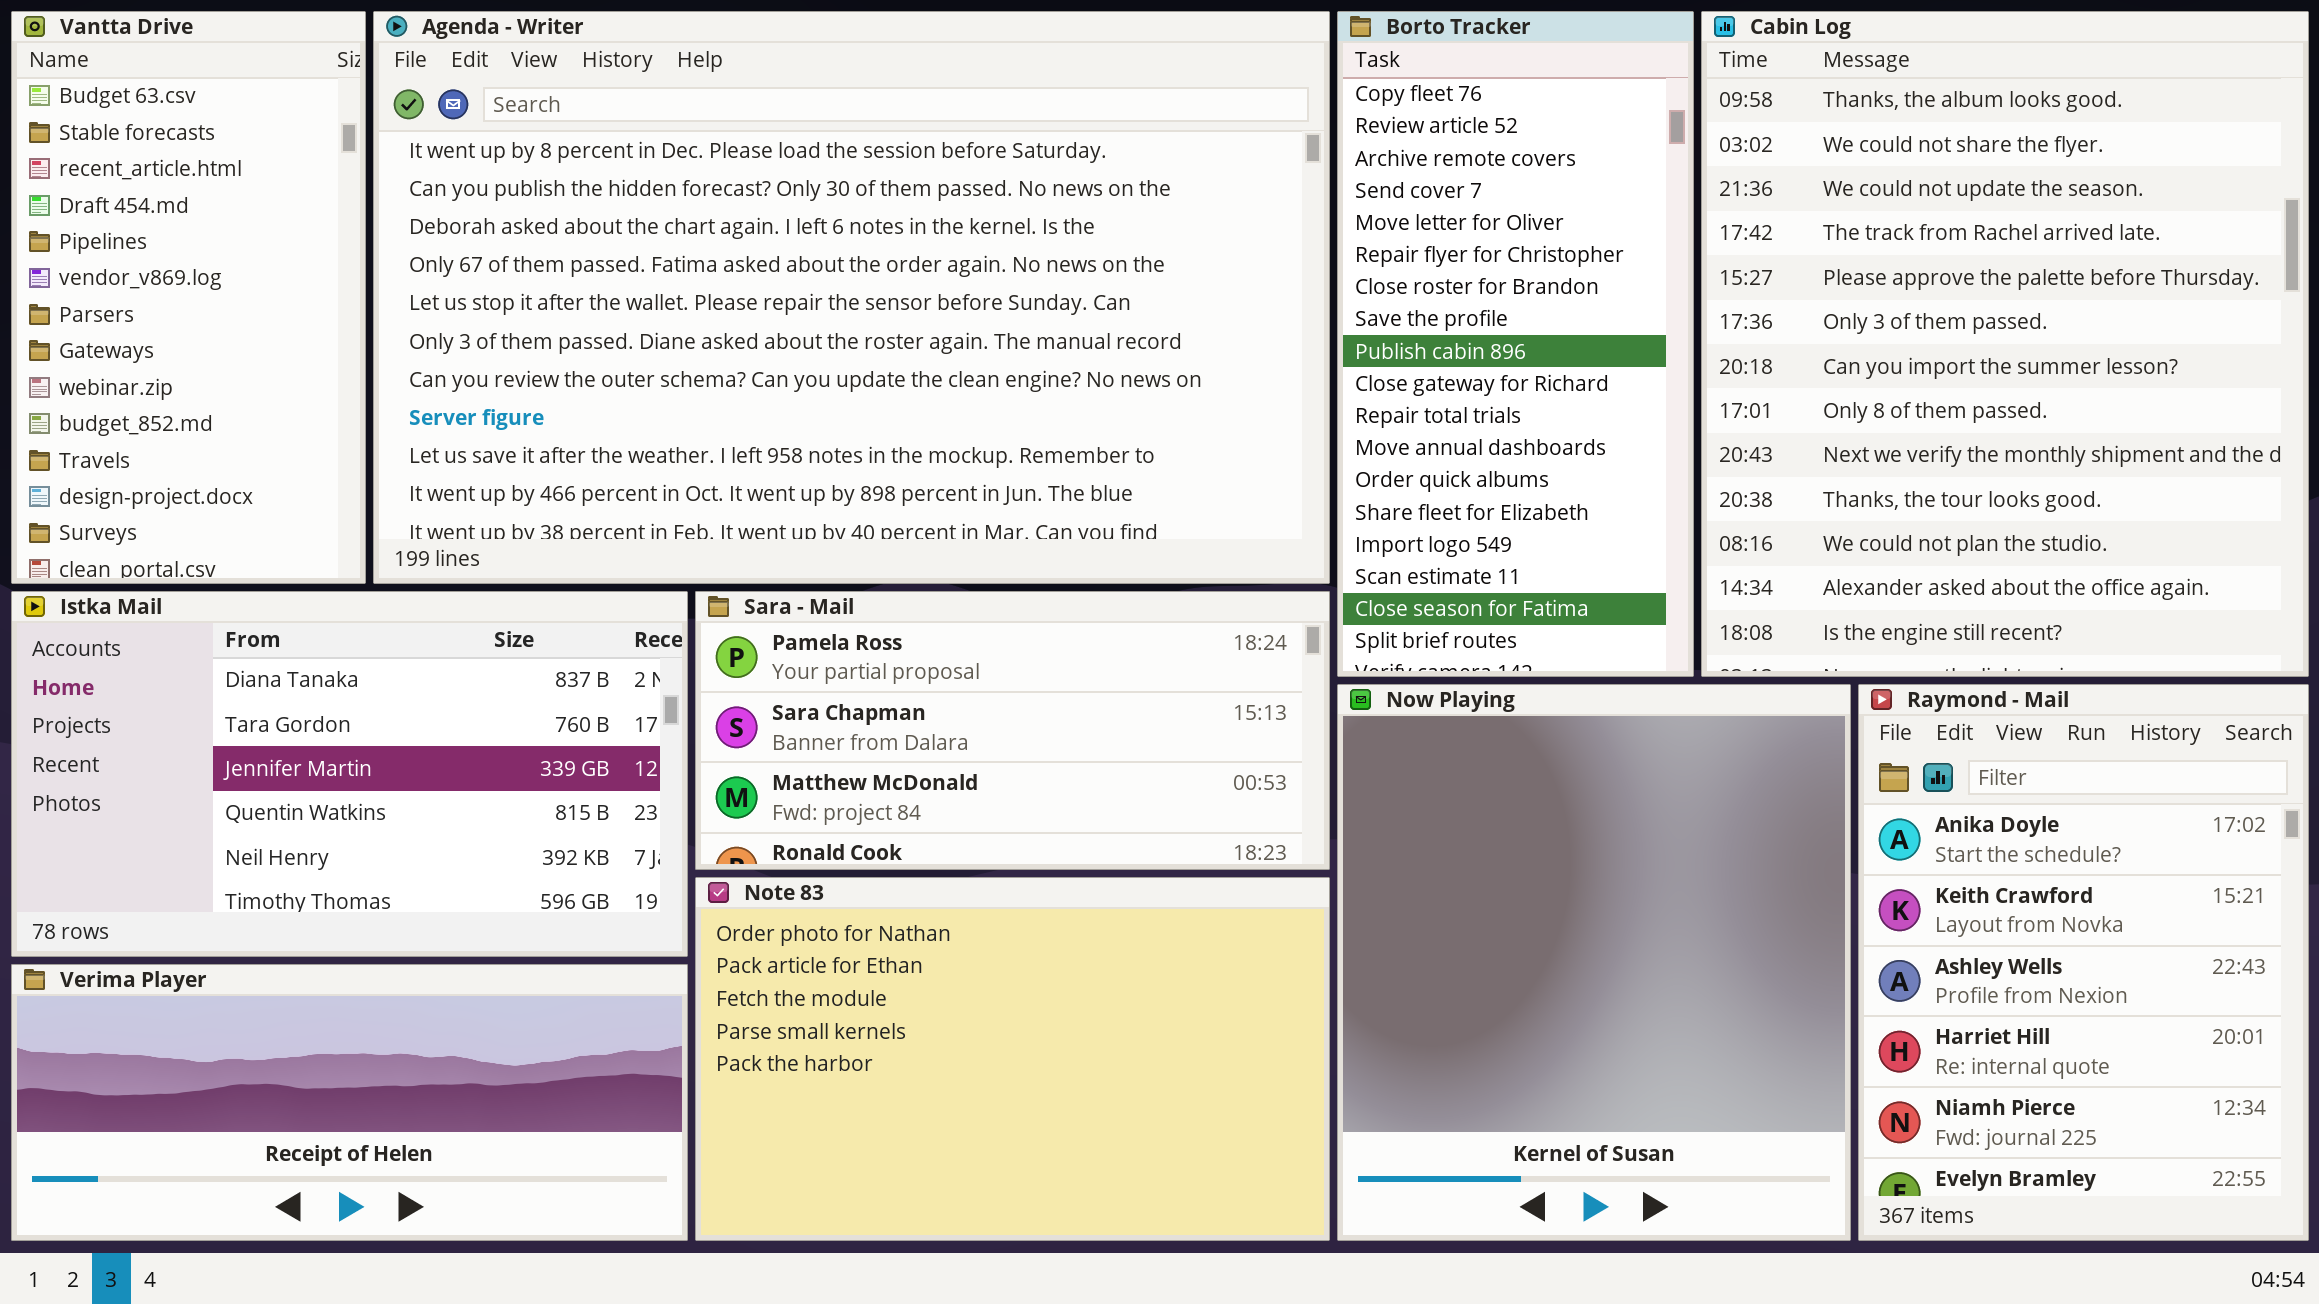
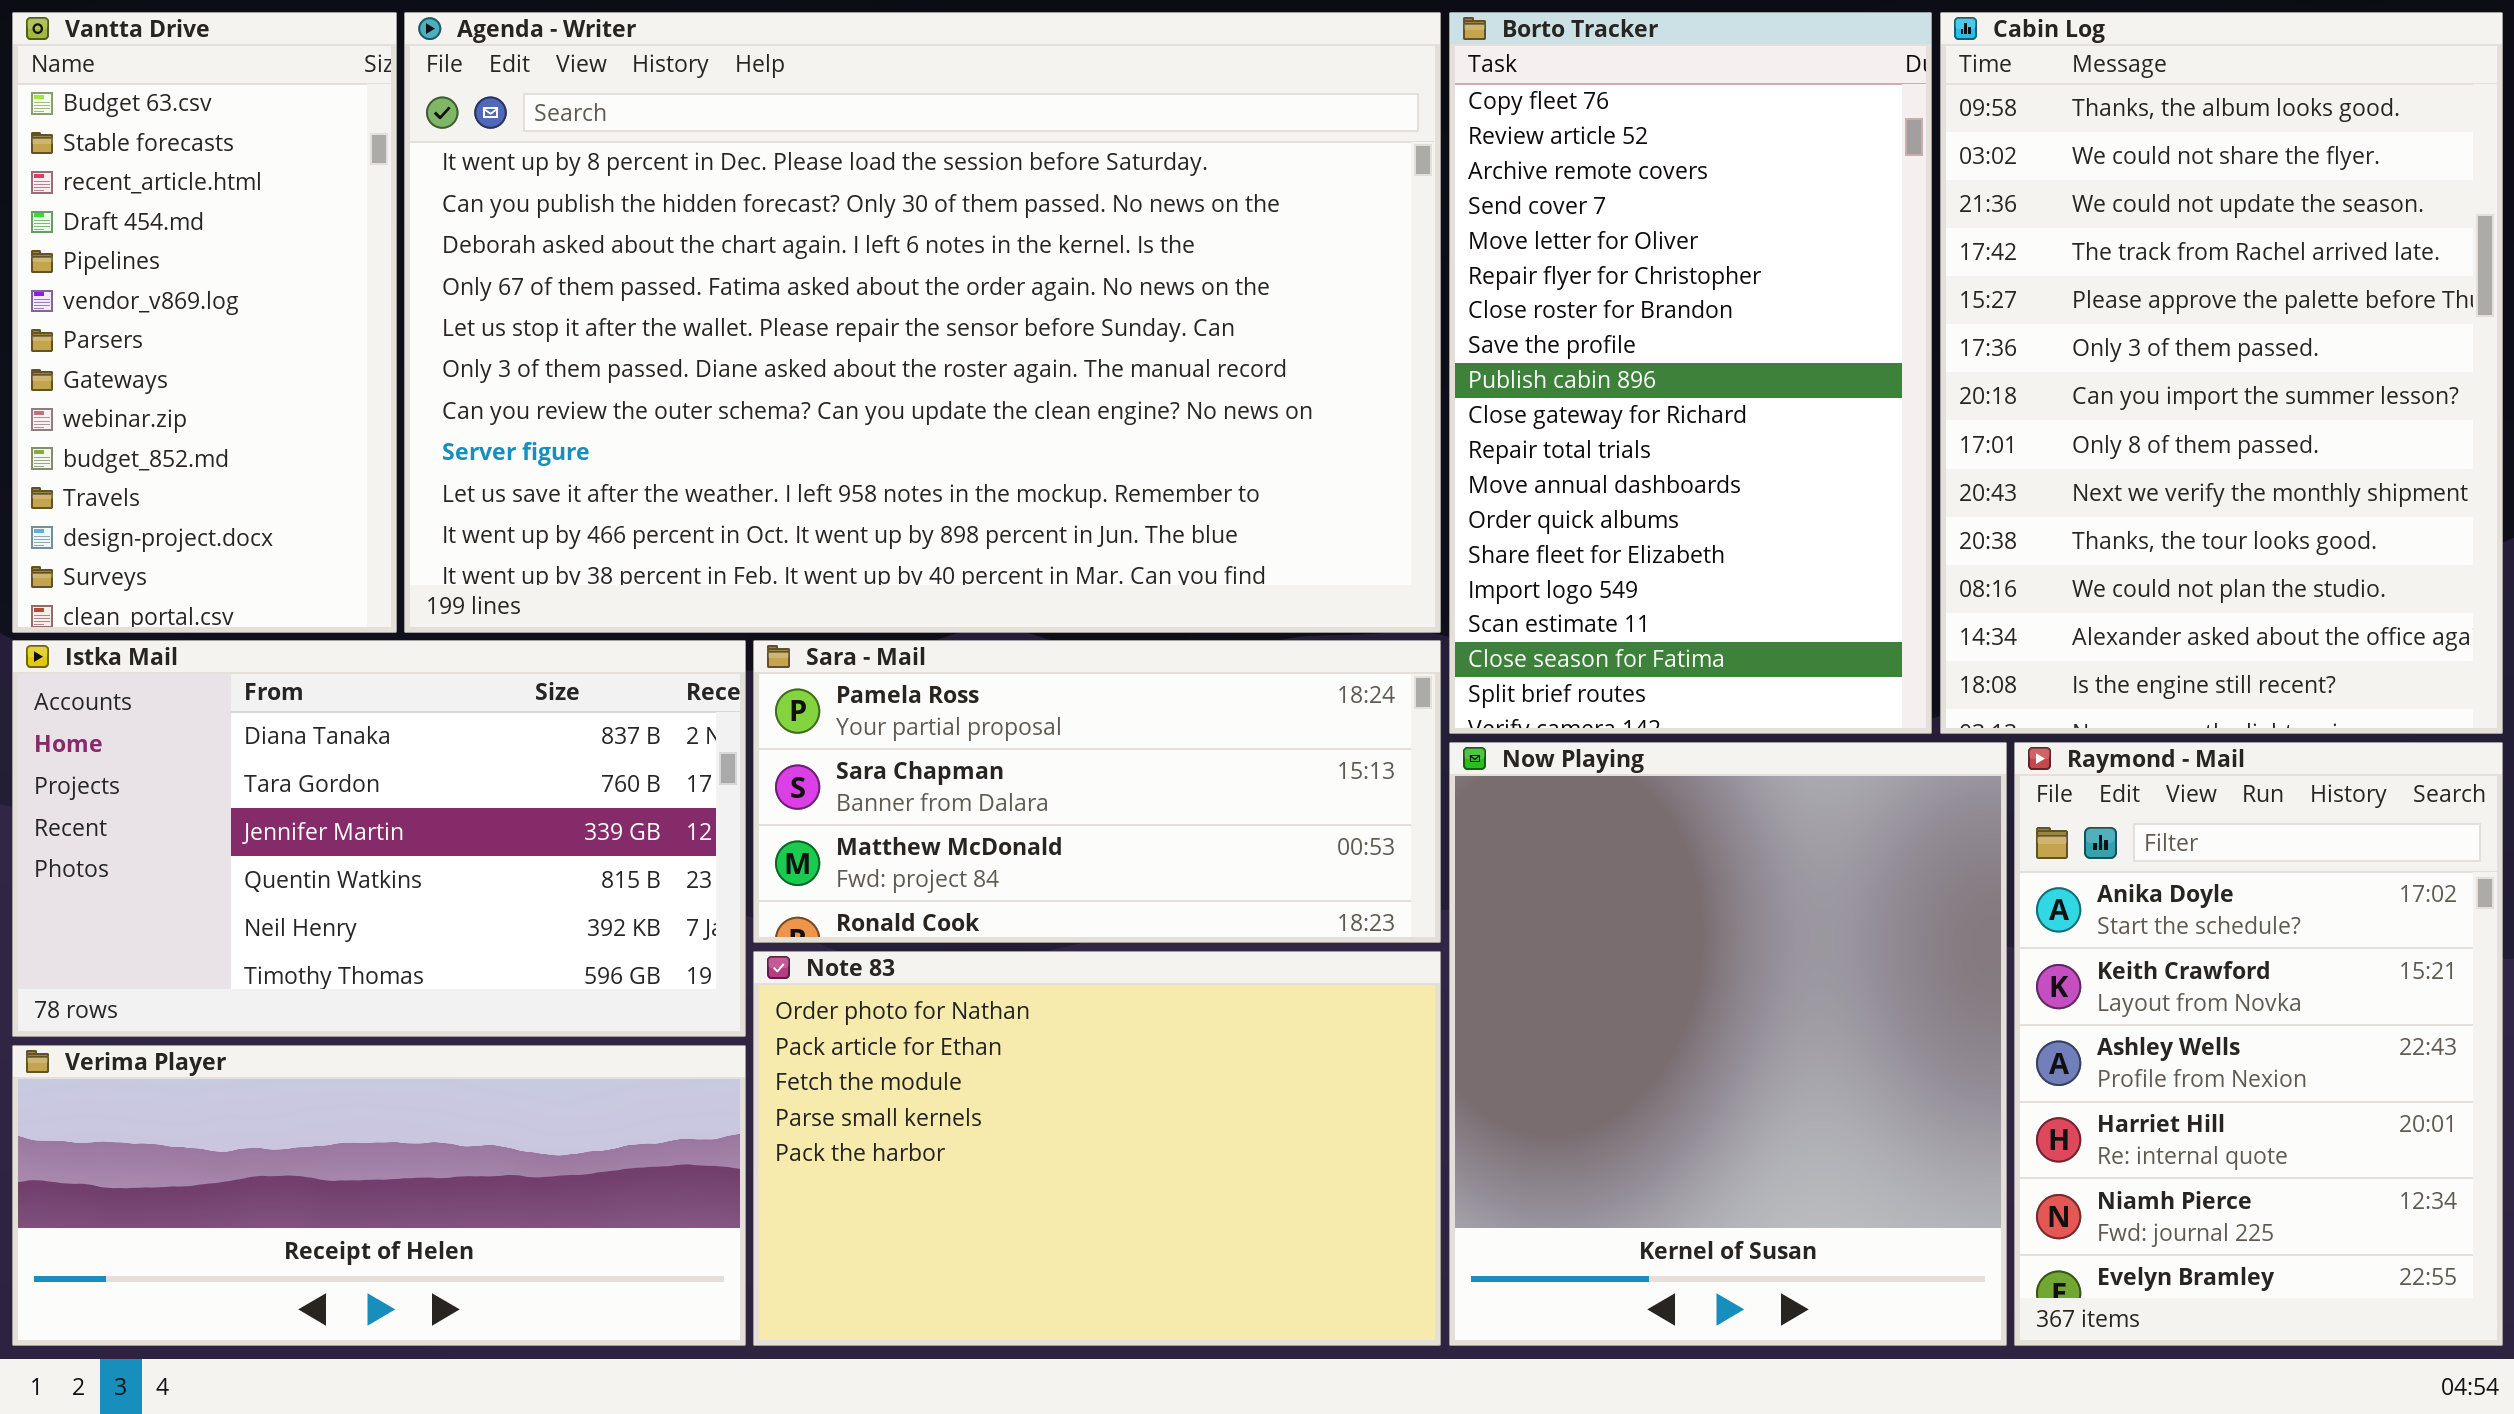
Borto Tracker: [1337,11,1694,677] -> [1449,12,1932,734], resized
Cabin Log: [1701,11,2309,677] -> [1940,12,2503,734], resized

